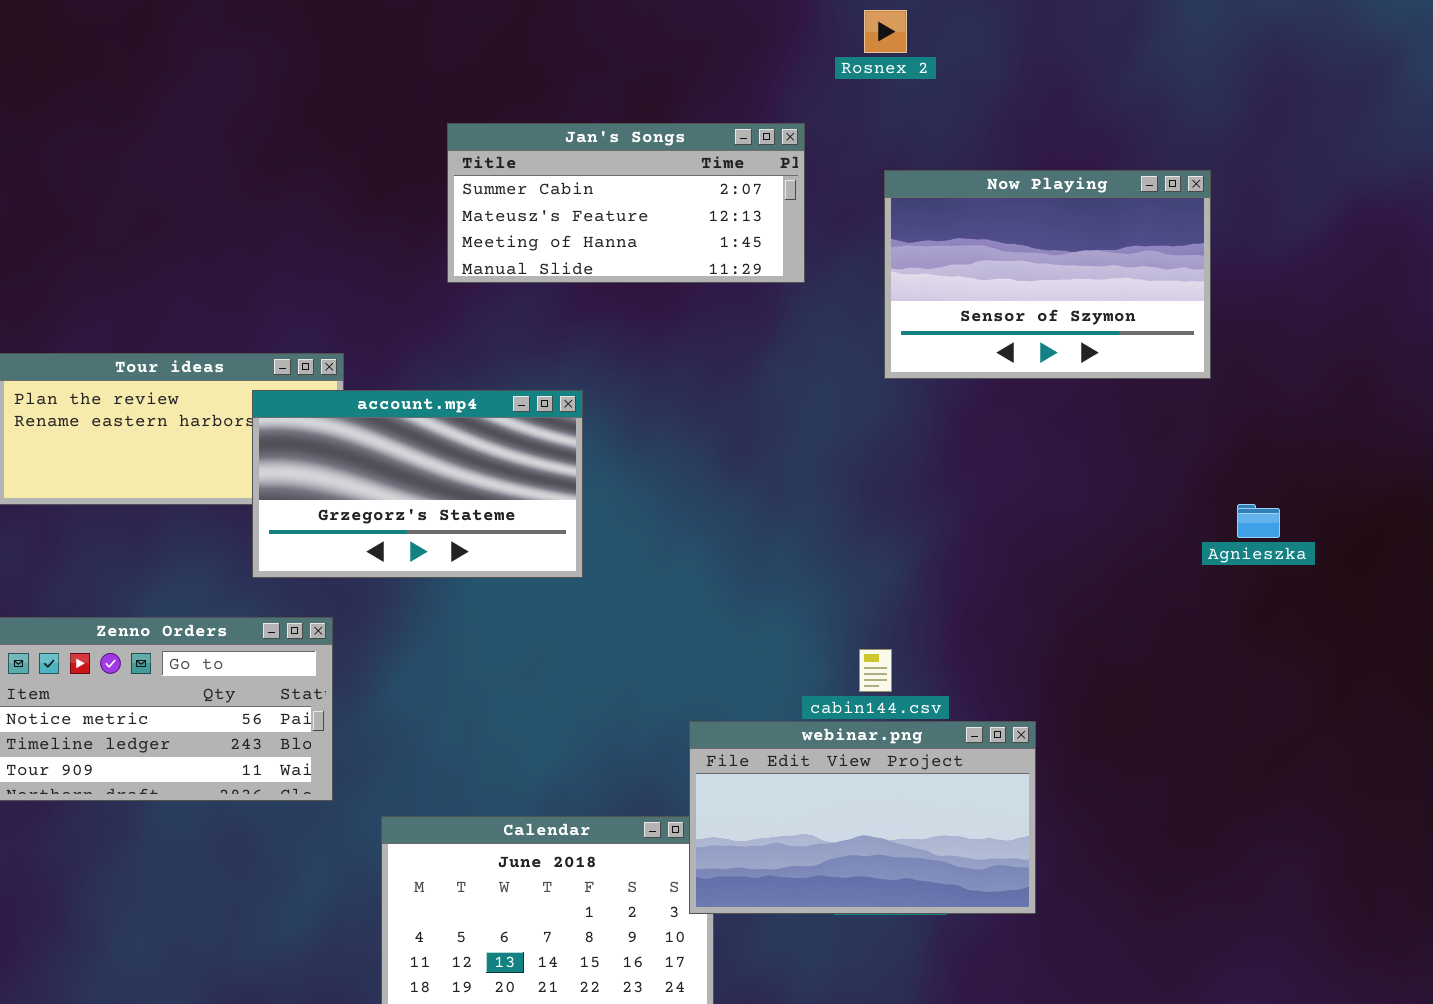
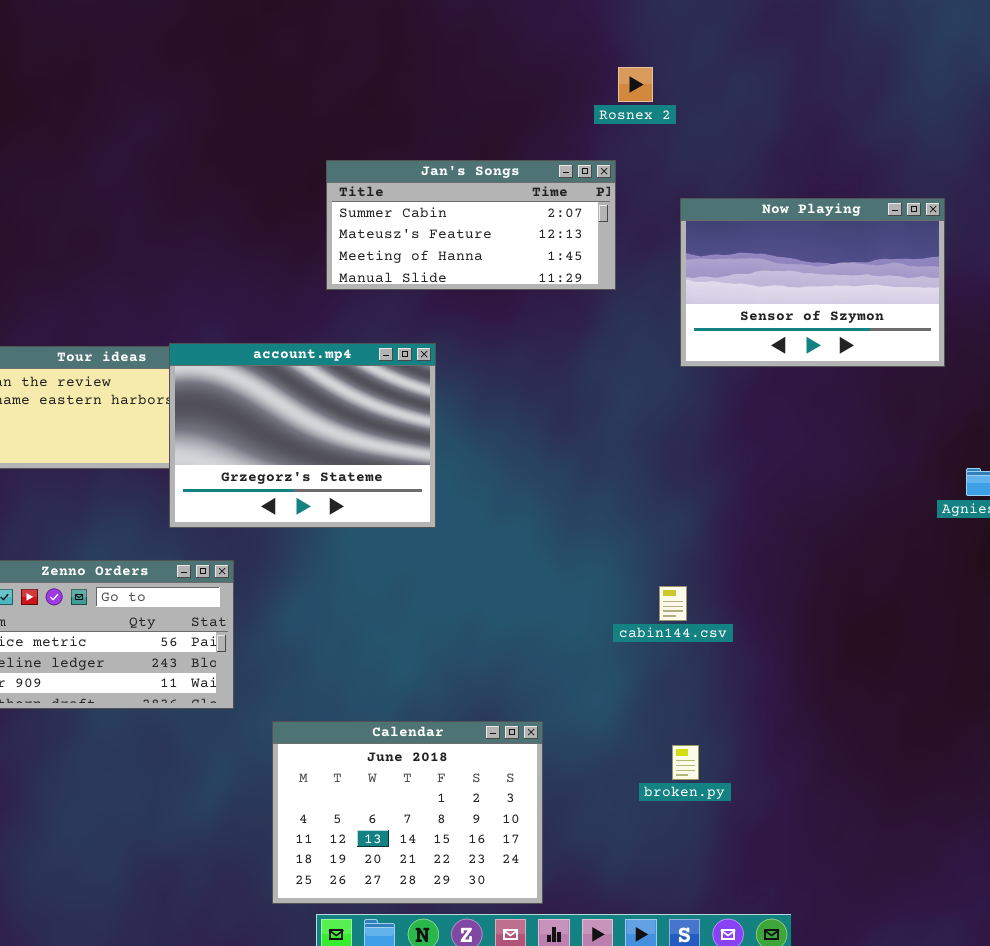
Rosnex 2: [864,10,907,53] -> [618,67,653,102], moved
account.mp4: [252,390,583,578] -> [169,343,436,528], resized
webinar.png: [689,721,1036,914] -> none, closed

